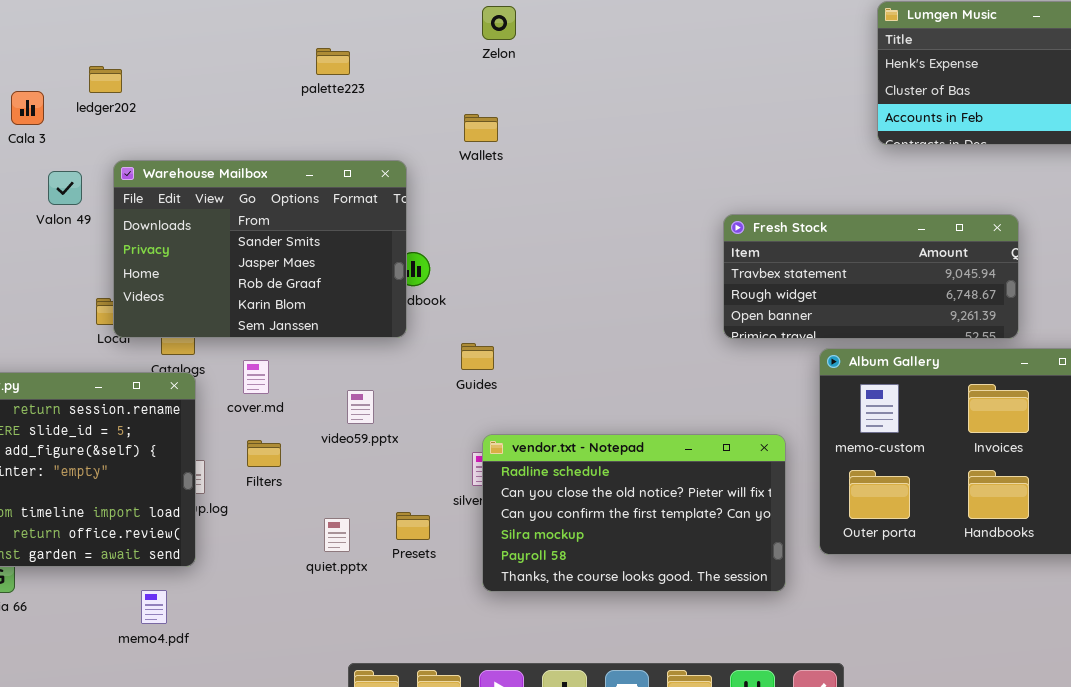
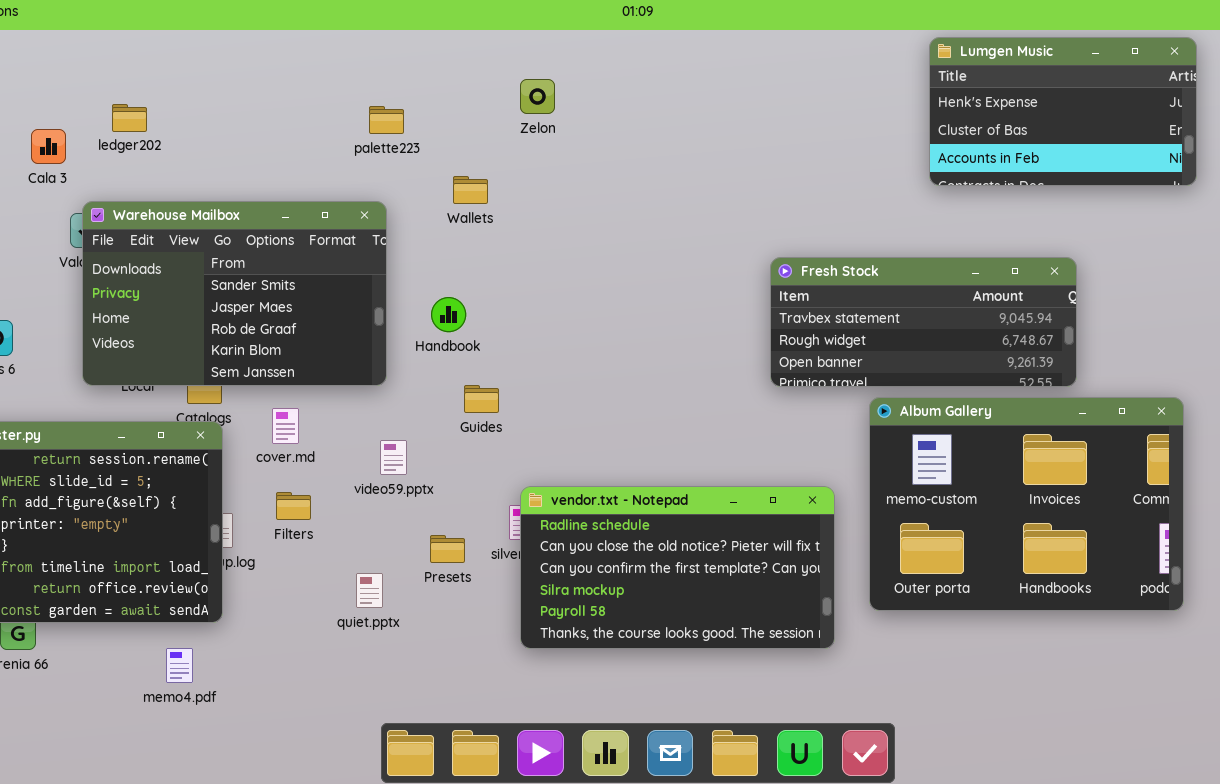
Zelon: [482,6,516,40] -> [520,79,555,114], moved
palette223: [316,48,350,75] -> [369,106,404,134], moved
Wallets: [464,114,498,142] -> [453,176,488,204], moved
Warehouse Mailbox: [113,160,407,338] -> [82,201,387,386], moved
Guides: [461,343,494,370] -> [464,385,499,413], moved
Presets: [396,512,430,540] -> [430,535,465,563], moved

